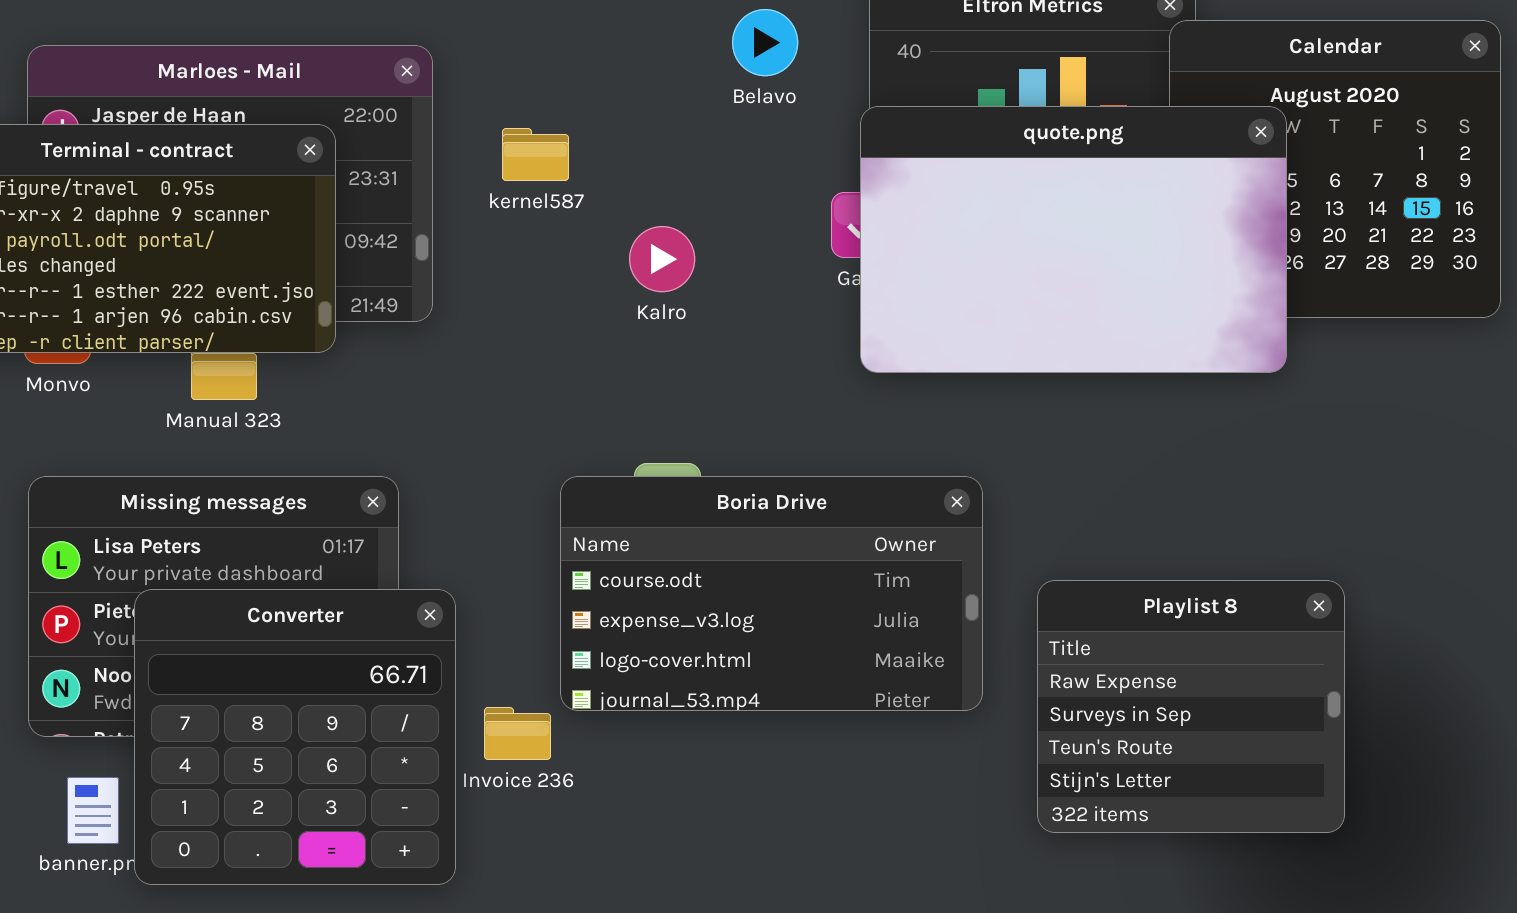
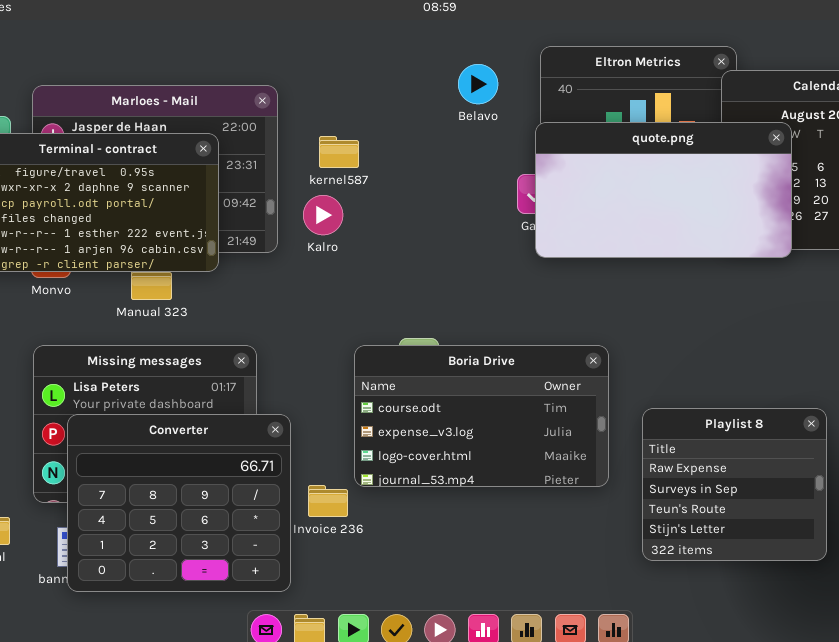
quote.png: [860,106,1287,373] -> [535,122,792,258], resized
Kalro: [629,226,695,292] -> [303,195,343,235], moved
Converter: [134,589,456,885] -> [67,414,291,592], resized

